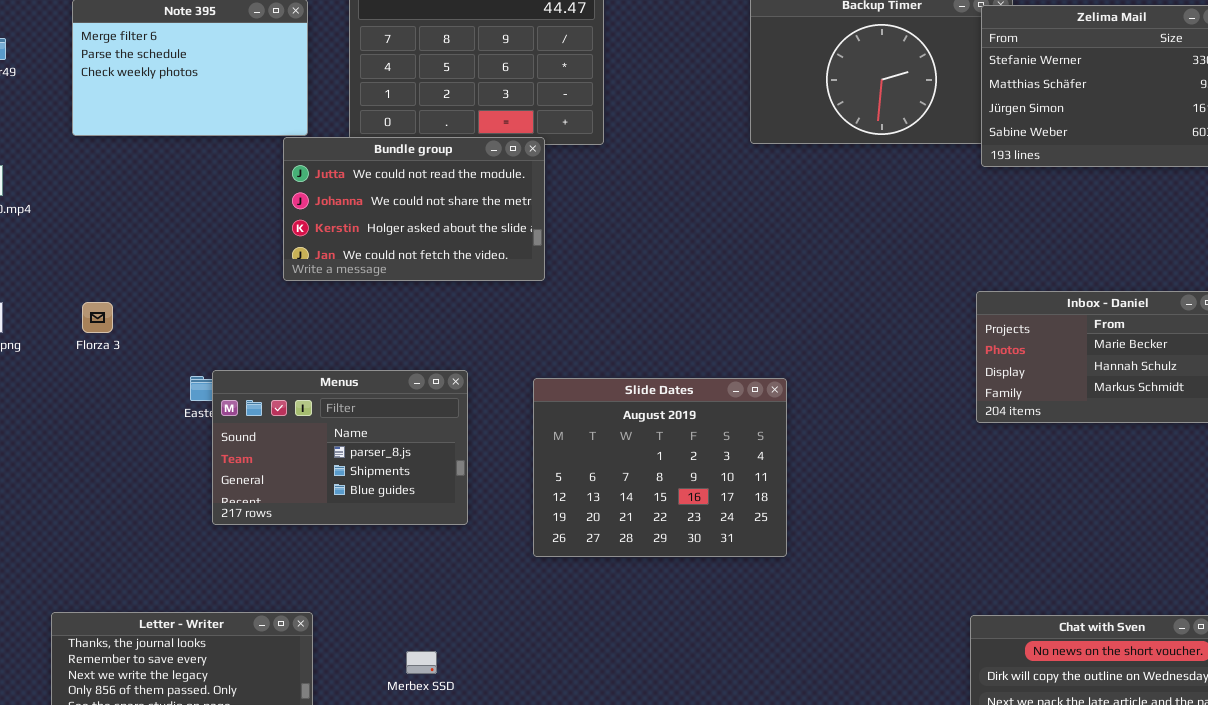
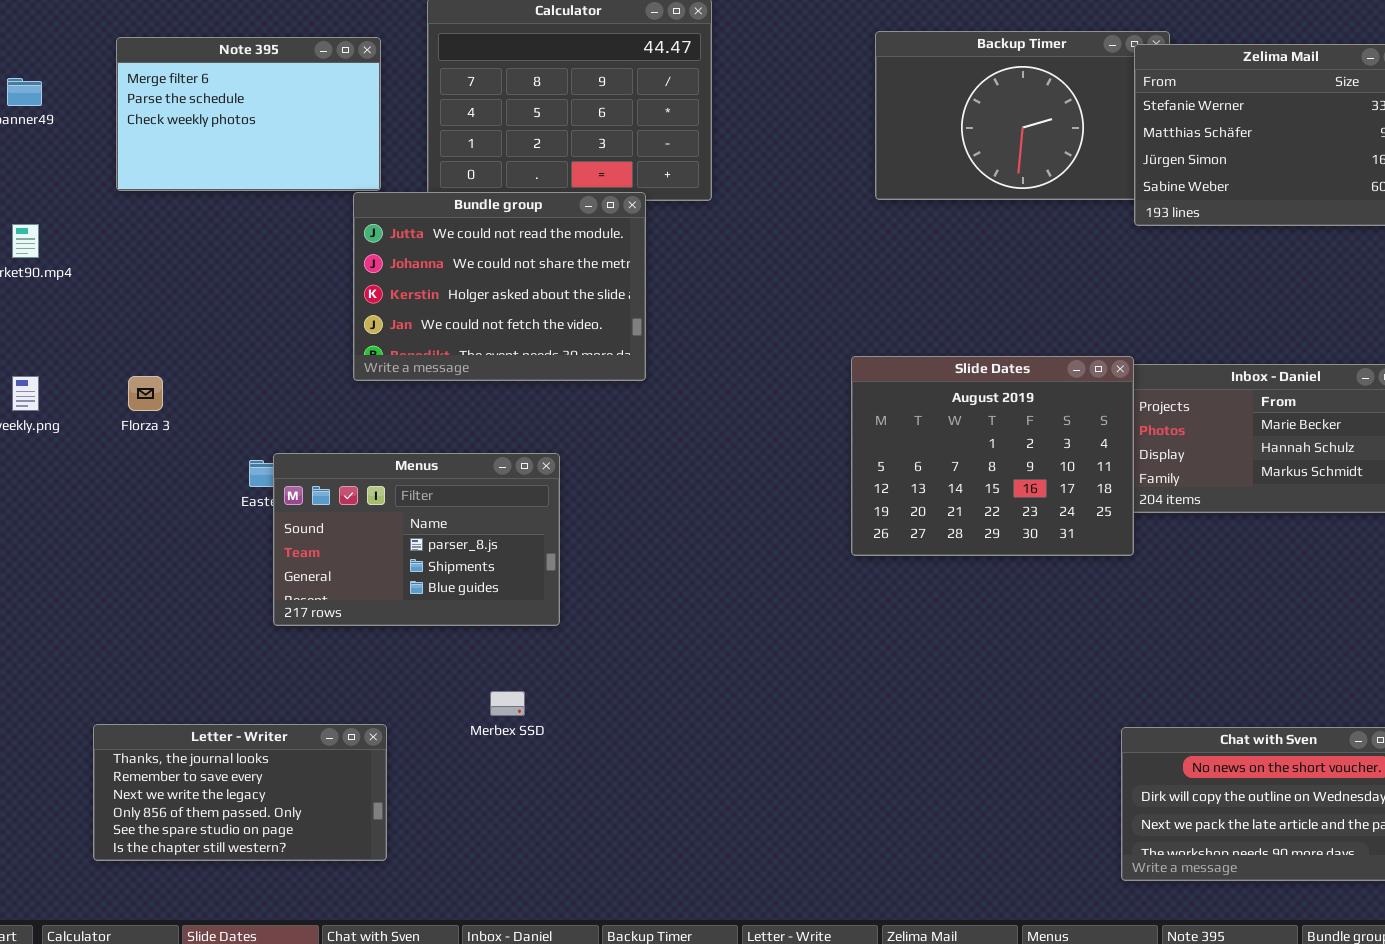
Bundle group: [283,137,545,281] -> [353,192,646,381], resized
Slide Dates: [533,378,787,557] -> [851,356,1134,556], moved
Merbex SSD: [406,651,437,674] -> [490,691,525,716], moved

